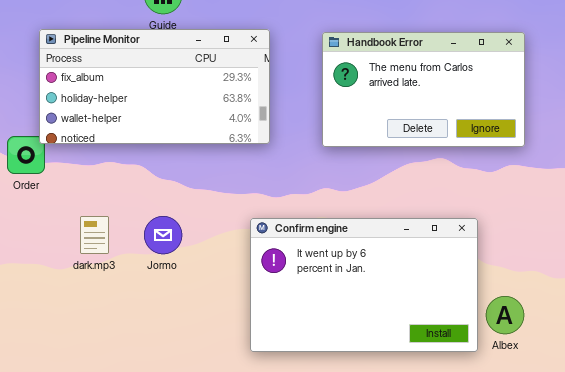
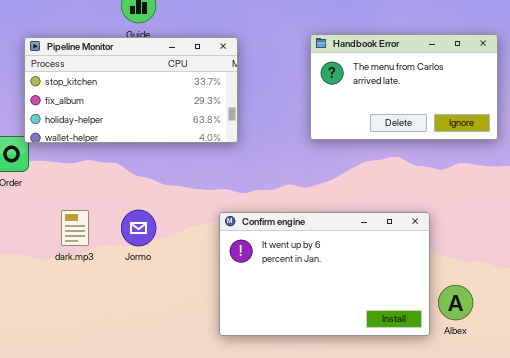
Pipeline Monitor: [39,29,270,144] -> [24,37,238,143], scrolled up 1 row
Handbook Error: [322,32,525,147] -> [310,34,498,140], moved

